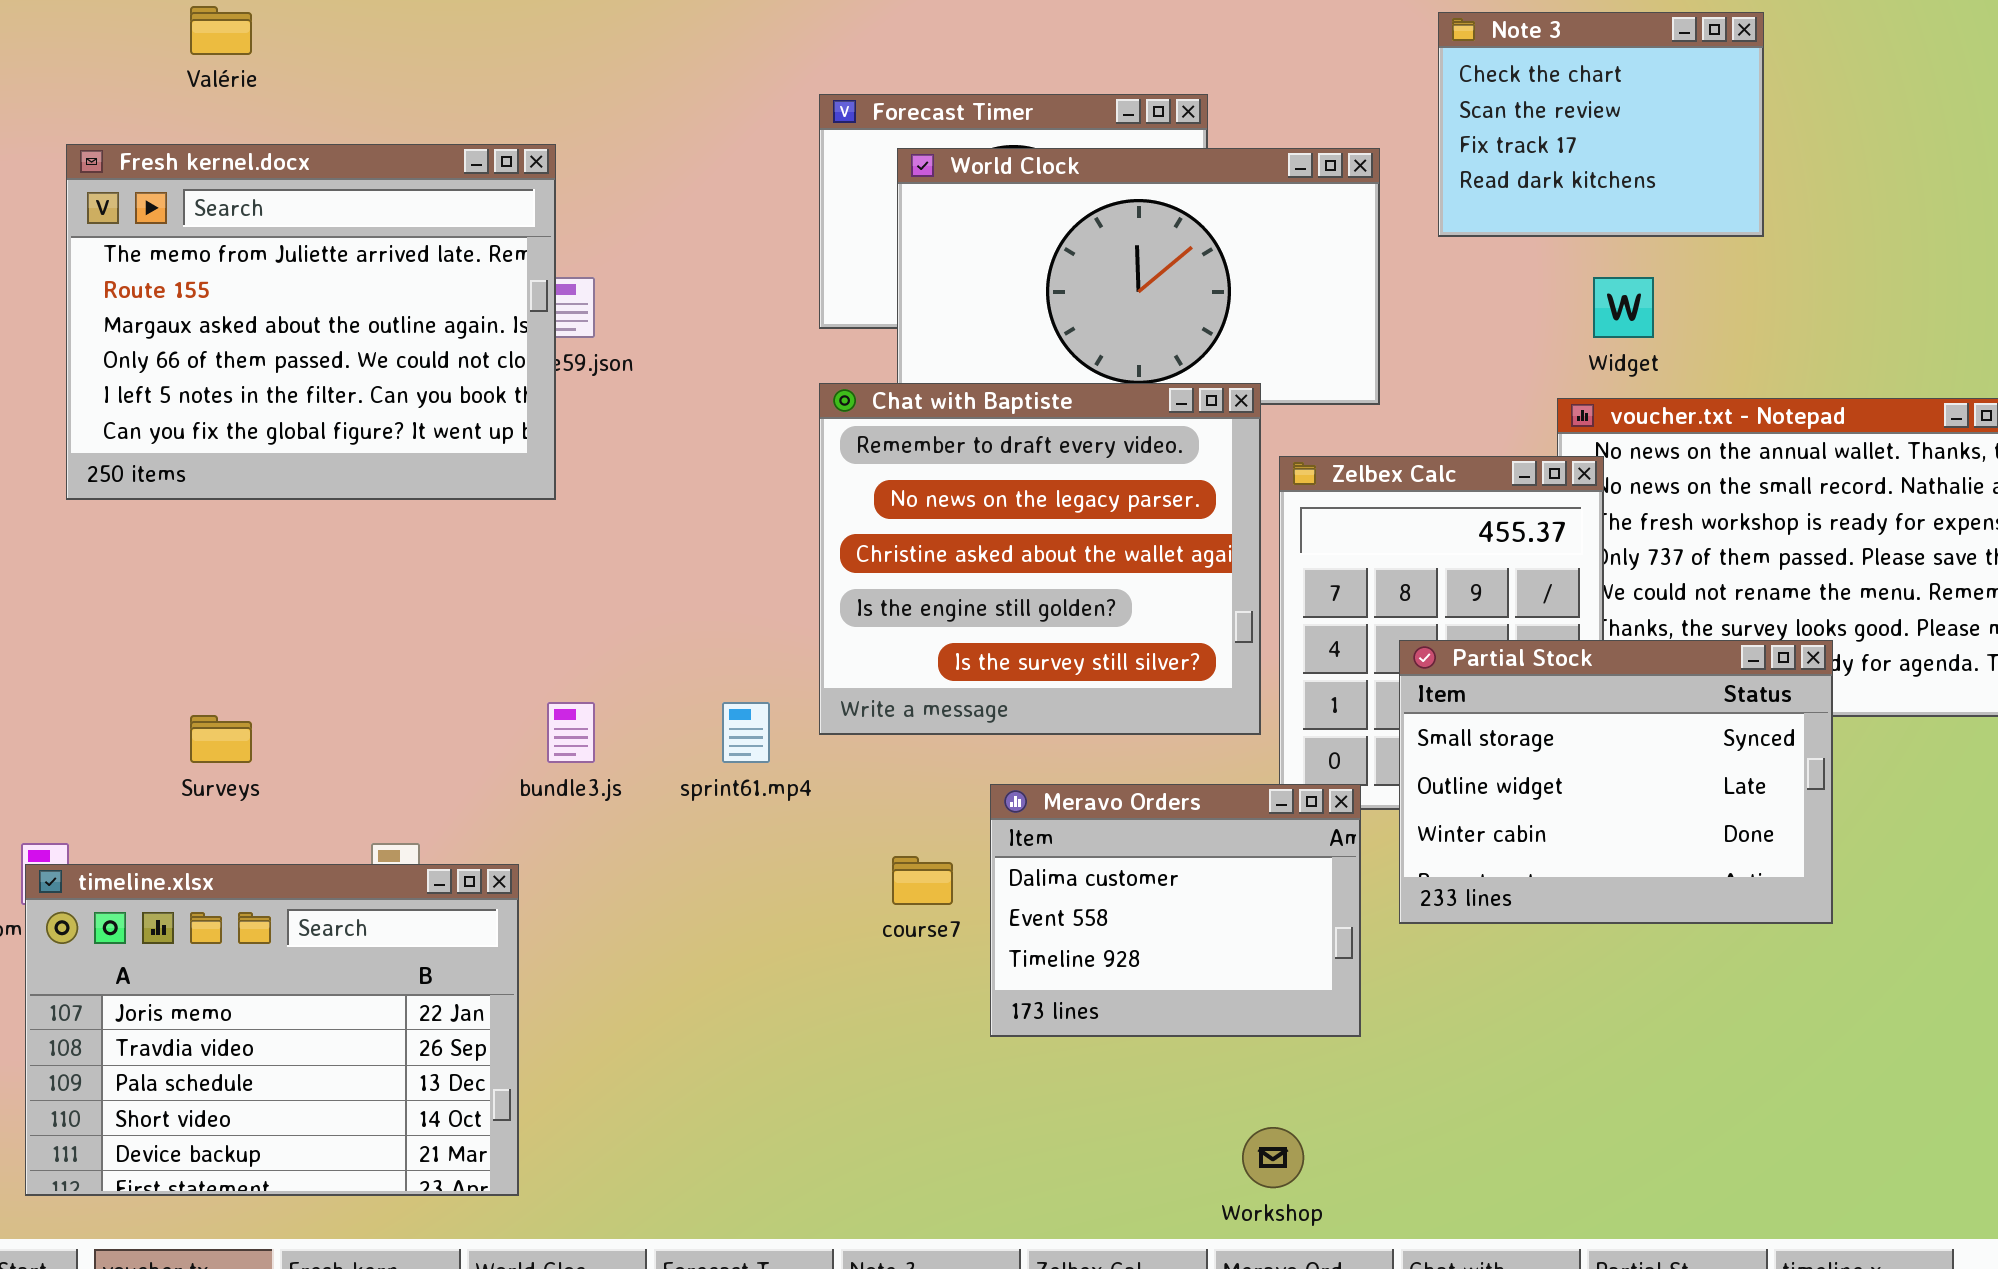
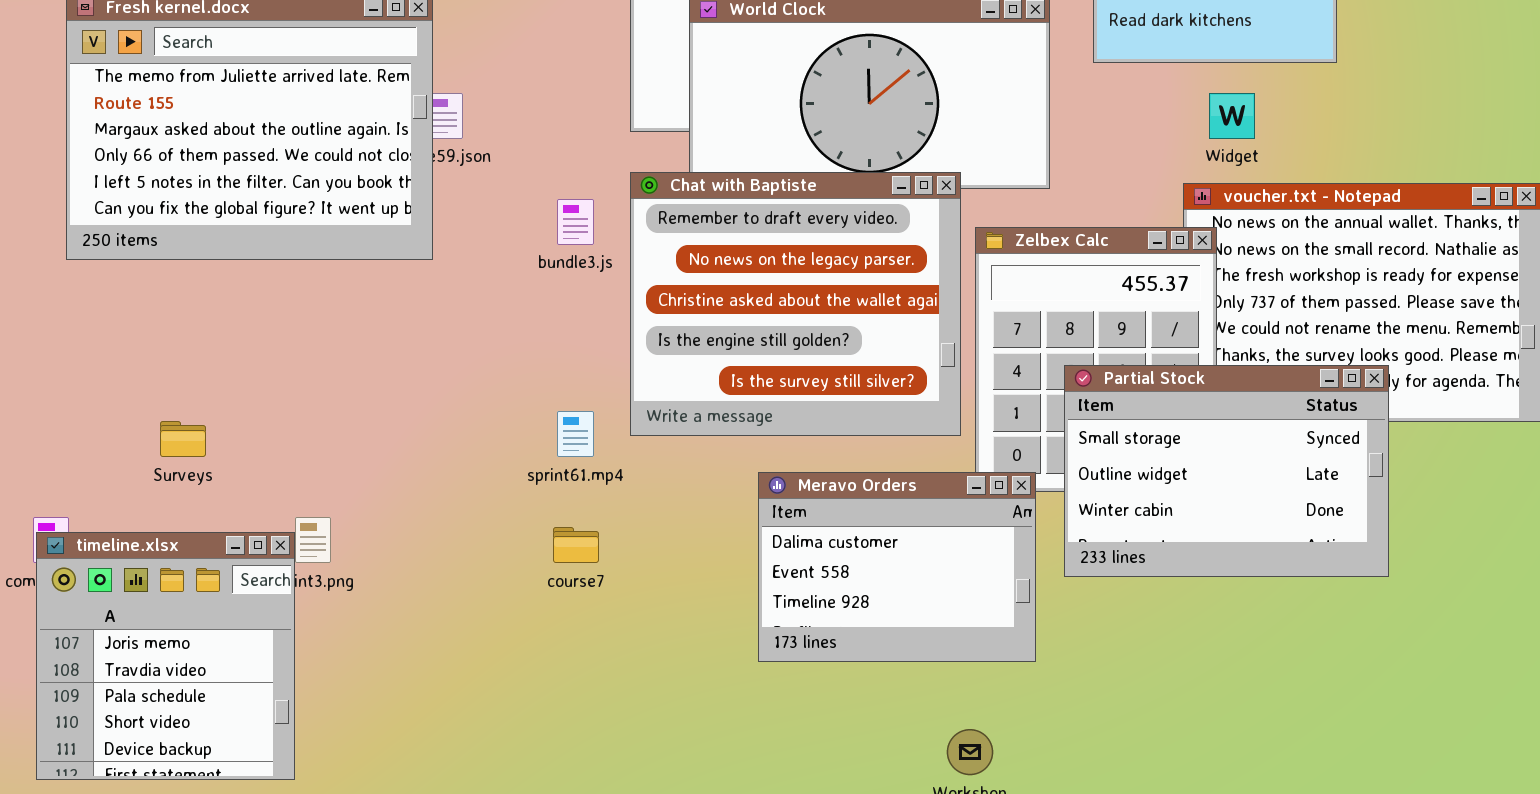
bundle3.js: [547,702,595,763] -> [557,199,594,245], moved
course7: [892,856,953,905] -> [553,527,599,563], moved
timeline.xlsx: [25,864,519,1196] -> [36,532,295,780], resized

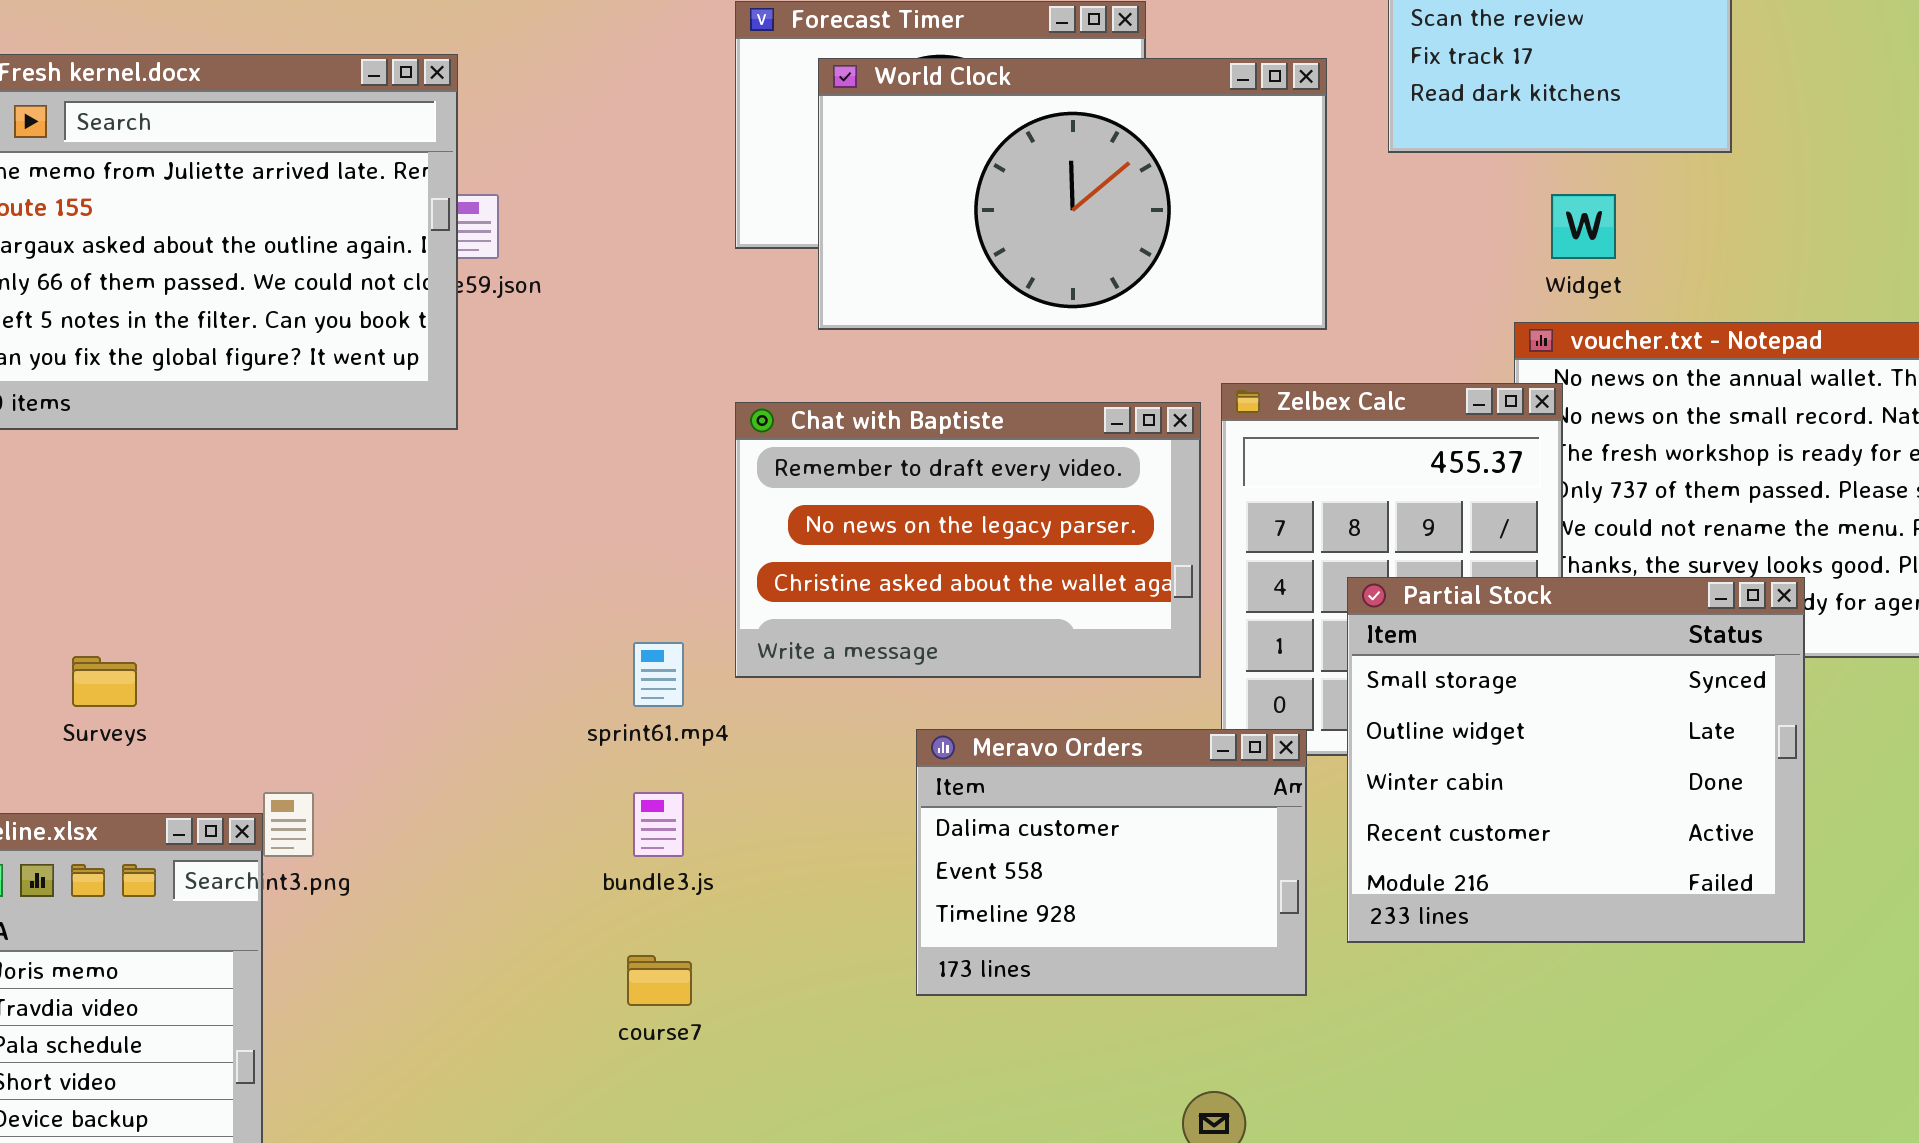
Chat with Baptiste: [630,172,961,436] -> [735,402,1201,678], resized
bundle3.js: [557,199,594,245] -> [633,792,684,857], moved
Partial Stock: [1064,365,1389,577] -> [1347,577,1805,943], resized
course7: [553,527,599,563] -> [627,955,692,1006], moved

